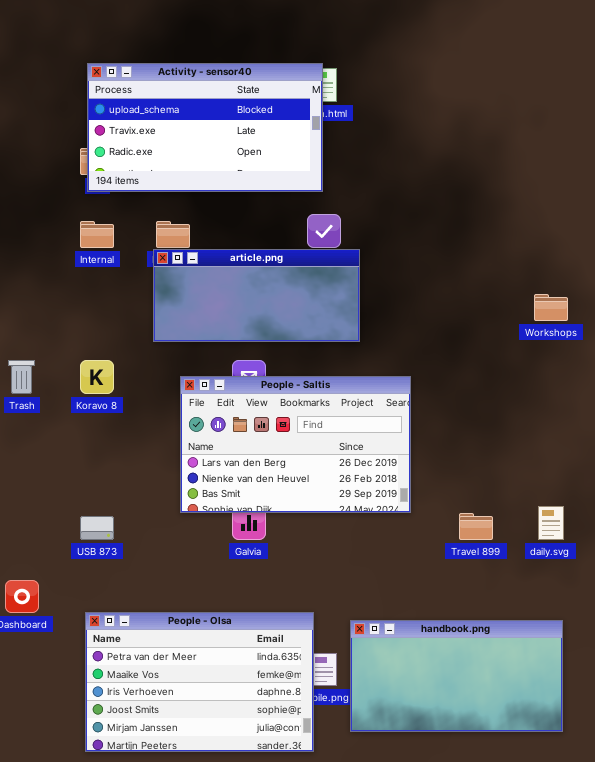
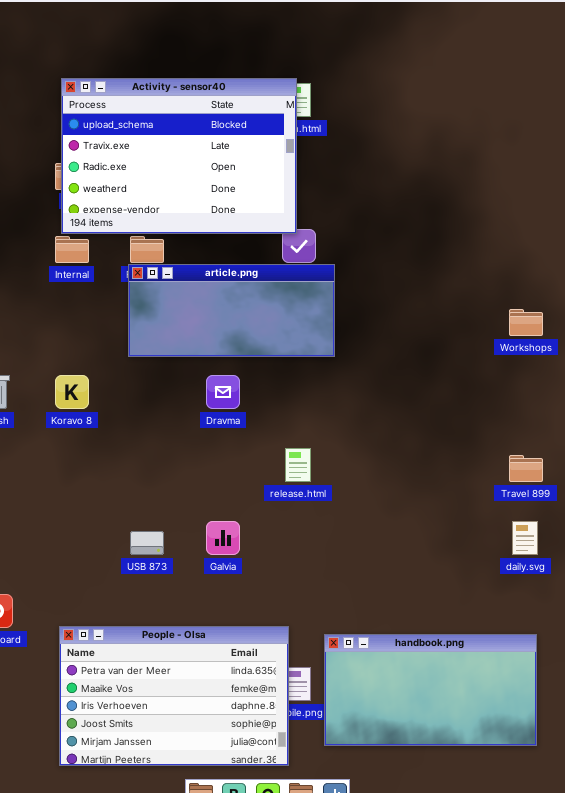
Activity - sensor40: [87,63,323,192] -> [61,78,297,234], resized
People - Saltis: [180,376,411,513] -> none, closed
Travel 899: [459,513,493,540] -> [509,455,543,482], moved
USB 873: [80,516,114,540] -> [130,531,164,555], moved

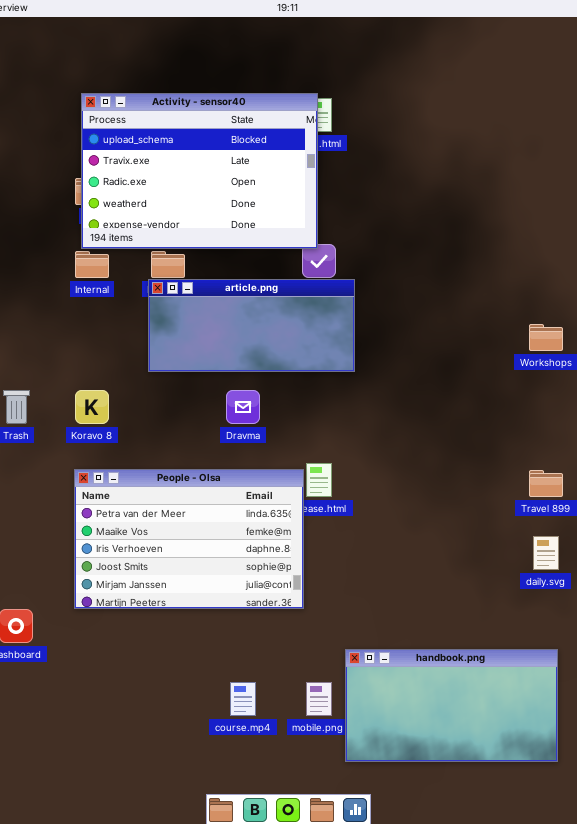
People - Olsa: [59,626,289,766] -> [74,469,304,609], moved

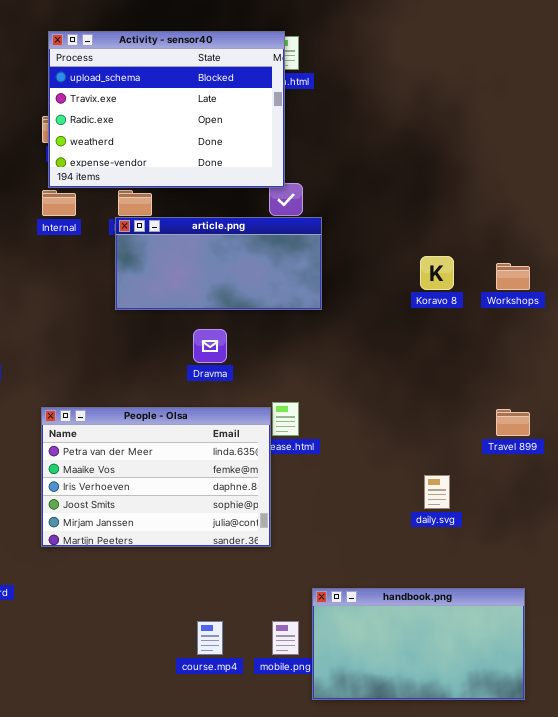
Koravo 8: [75,390,109,424] -> [420,256,454,290], moved
daily.svg: [533,536,559,570] -> [424,475,450,509], moved

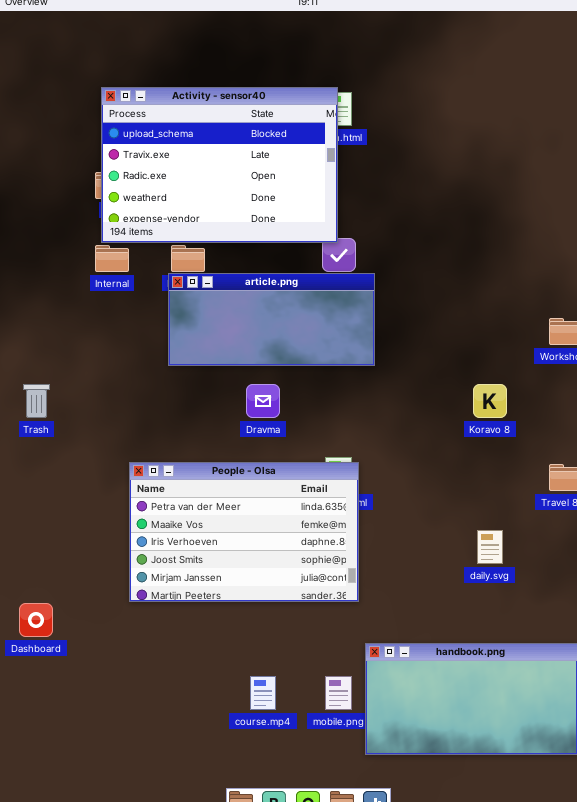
Koravo 8: [420,256,454,290] -> [473,384,507,418], moved
People - Olsa: [41,407,271,547] -> [129,462,359,602], moved

